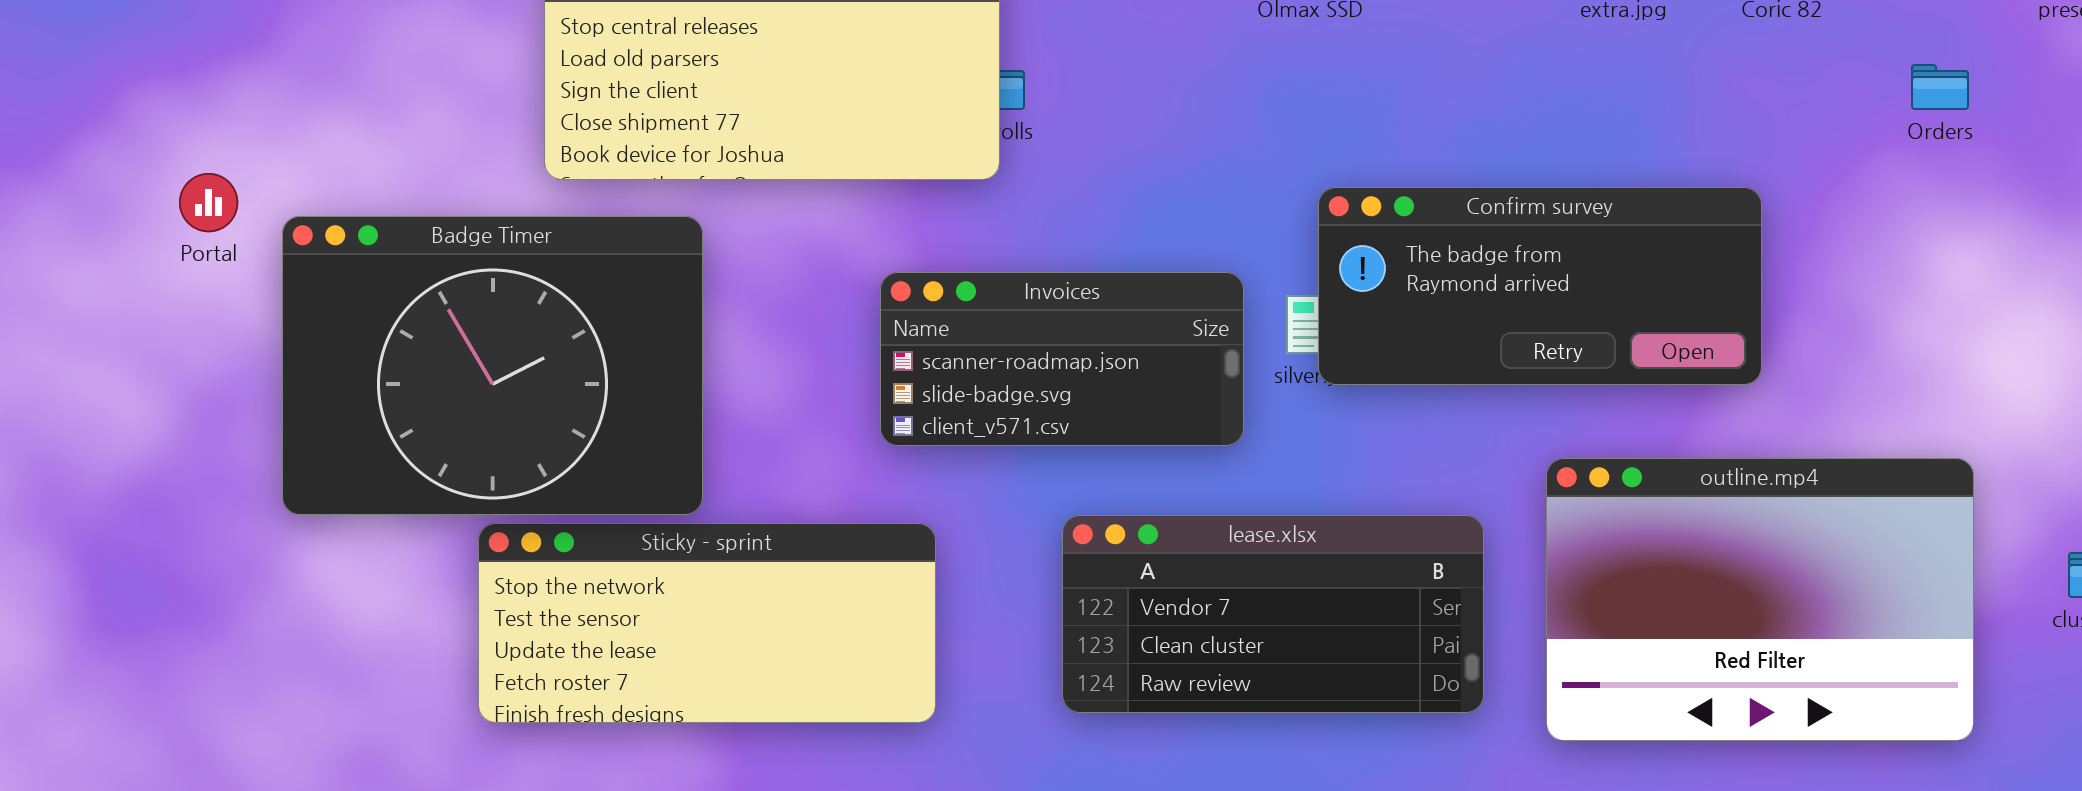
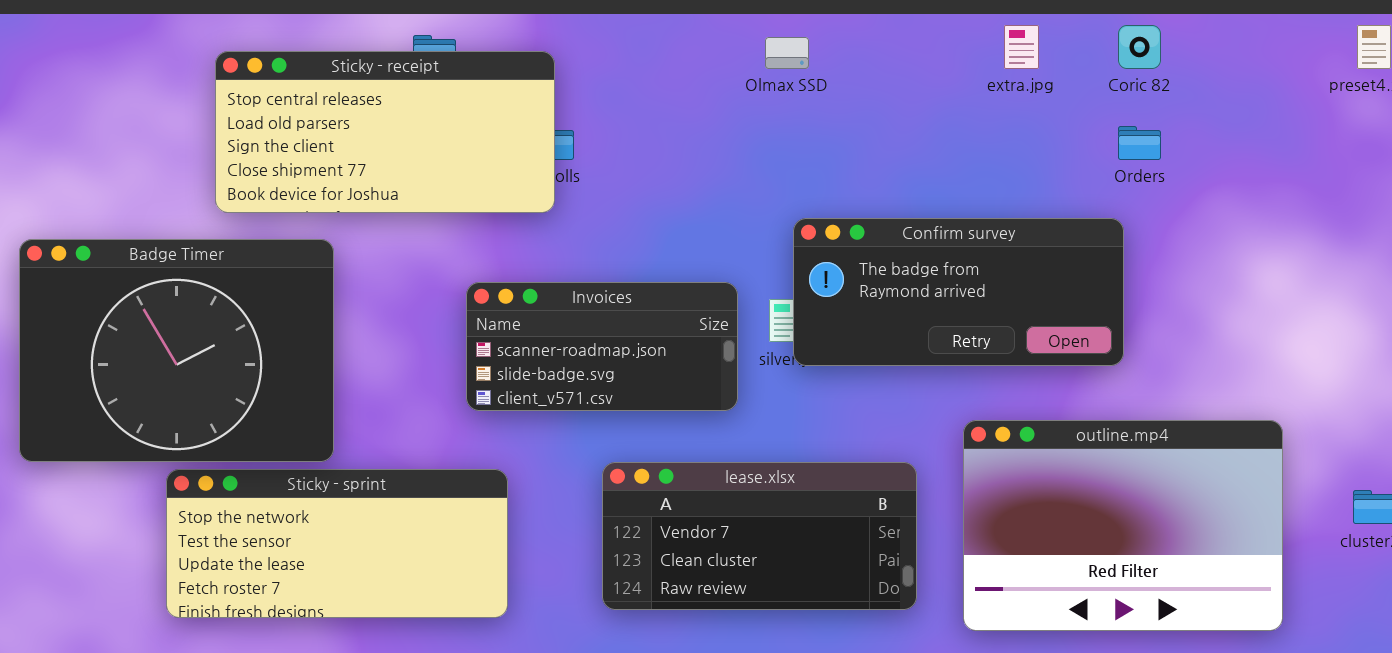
Orders: [1911,64,1969,110] -> [1118,126,1161,160], moved

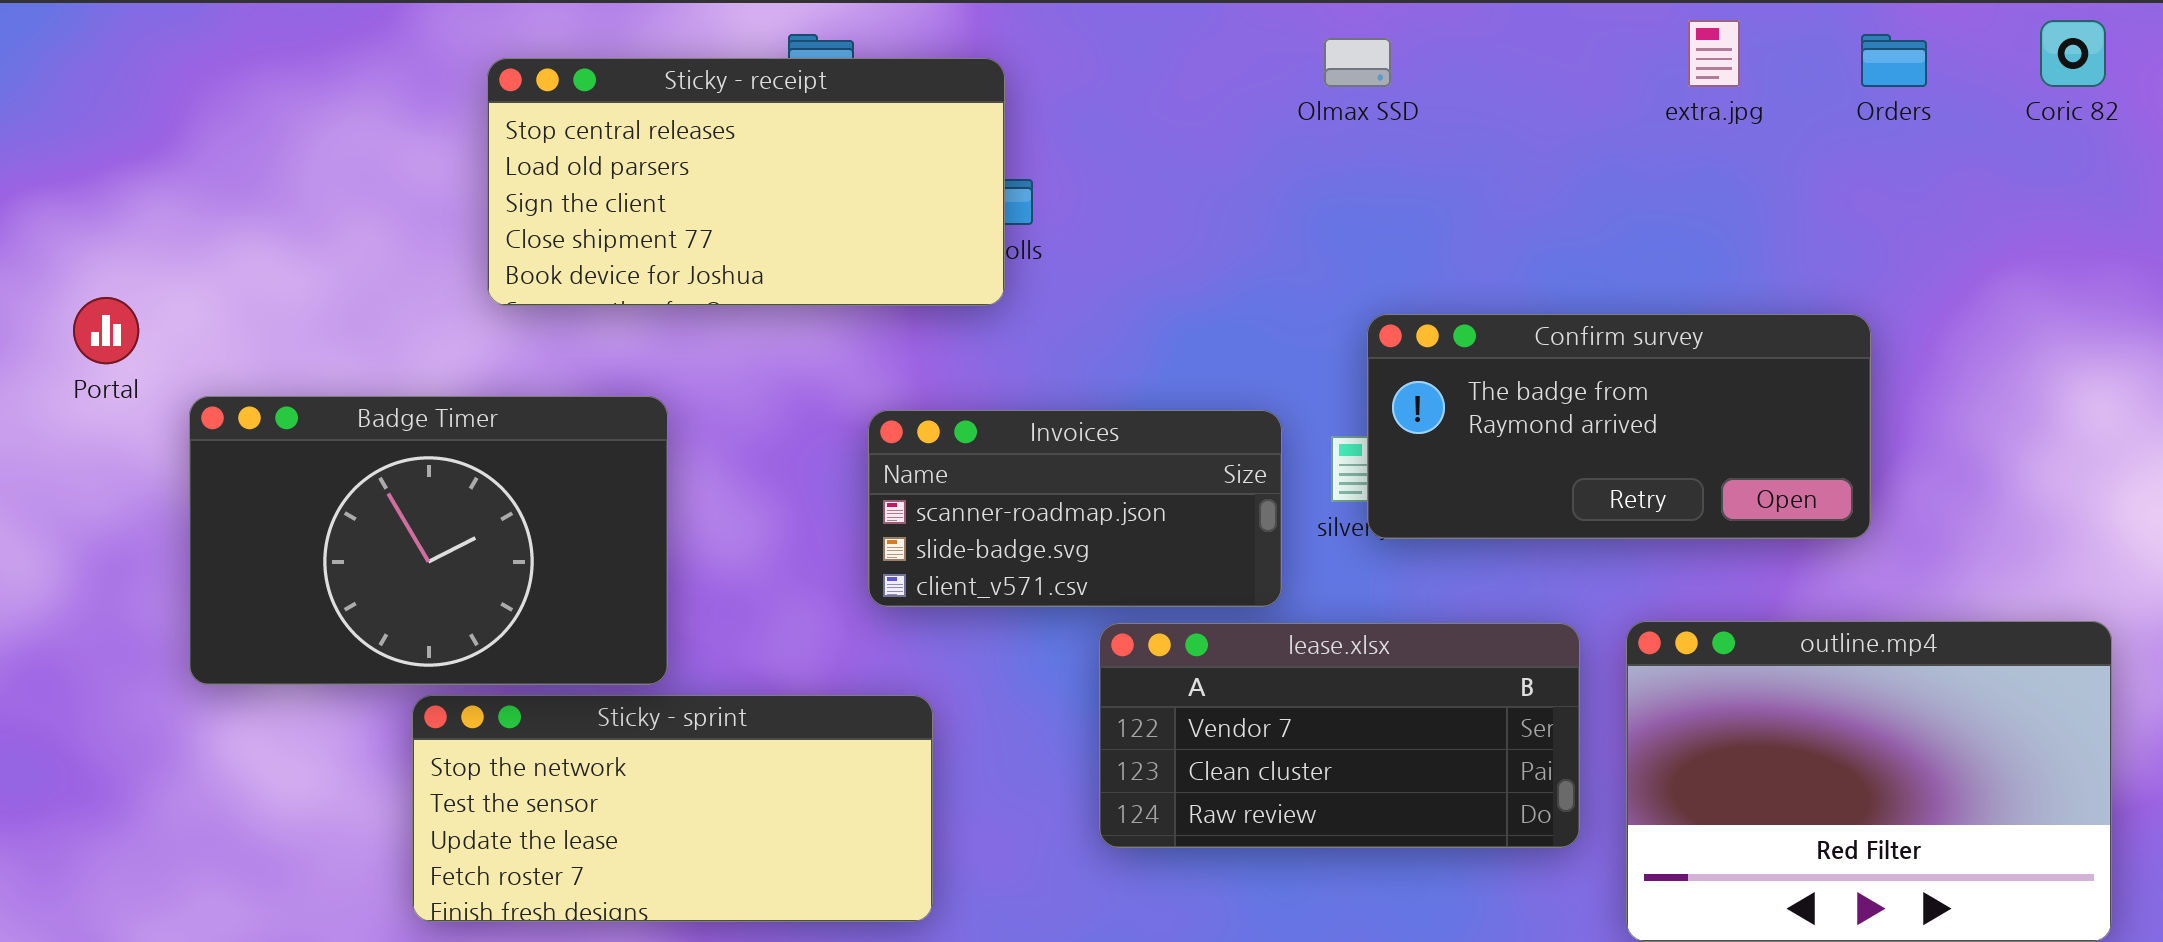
Coric 82: [1118,25,1161,69] -> [2040,20,2106,87], moved
Orders: [1118,126,1161,160] -> [1861,34,1927,87], moved
Badge Timer: [19,239,334,462] -> [189,396,668,685], resized
lease.xlsx: [602,462,917,610] -> [1099,623,1580,848], moved

